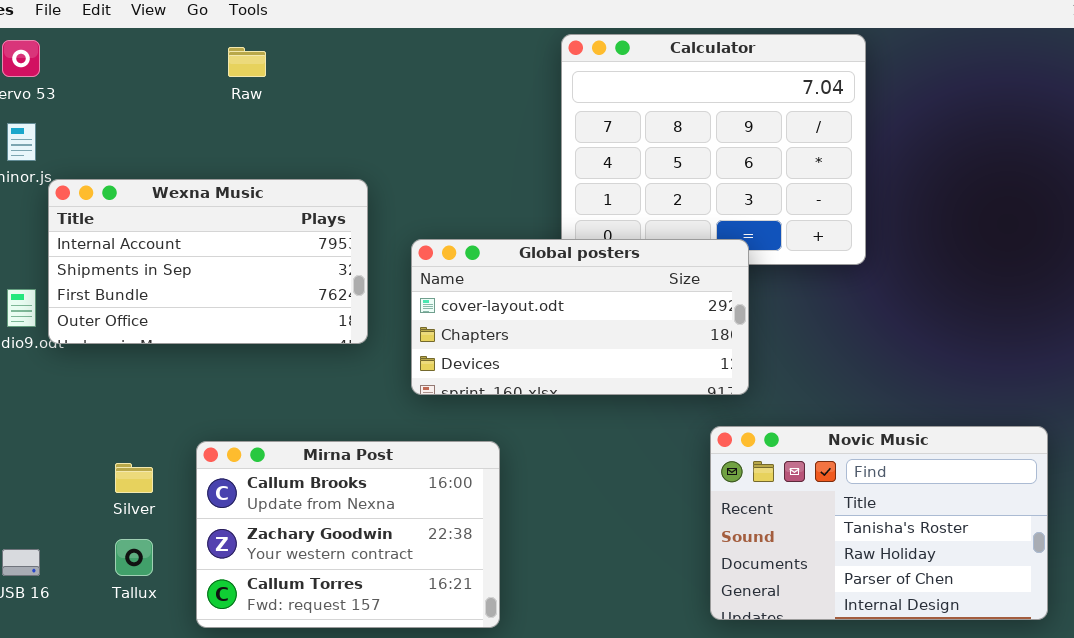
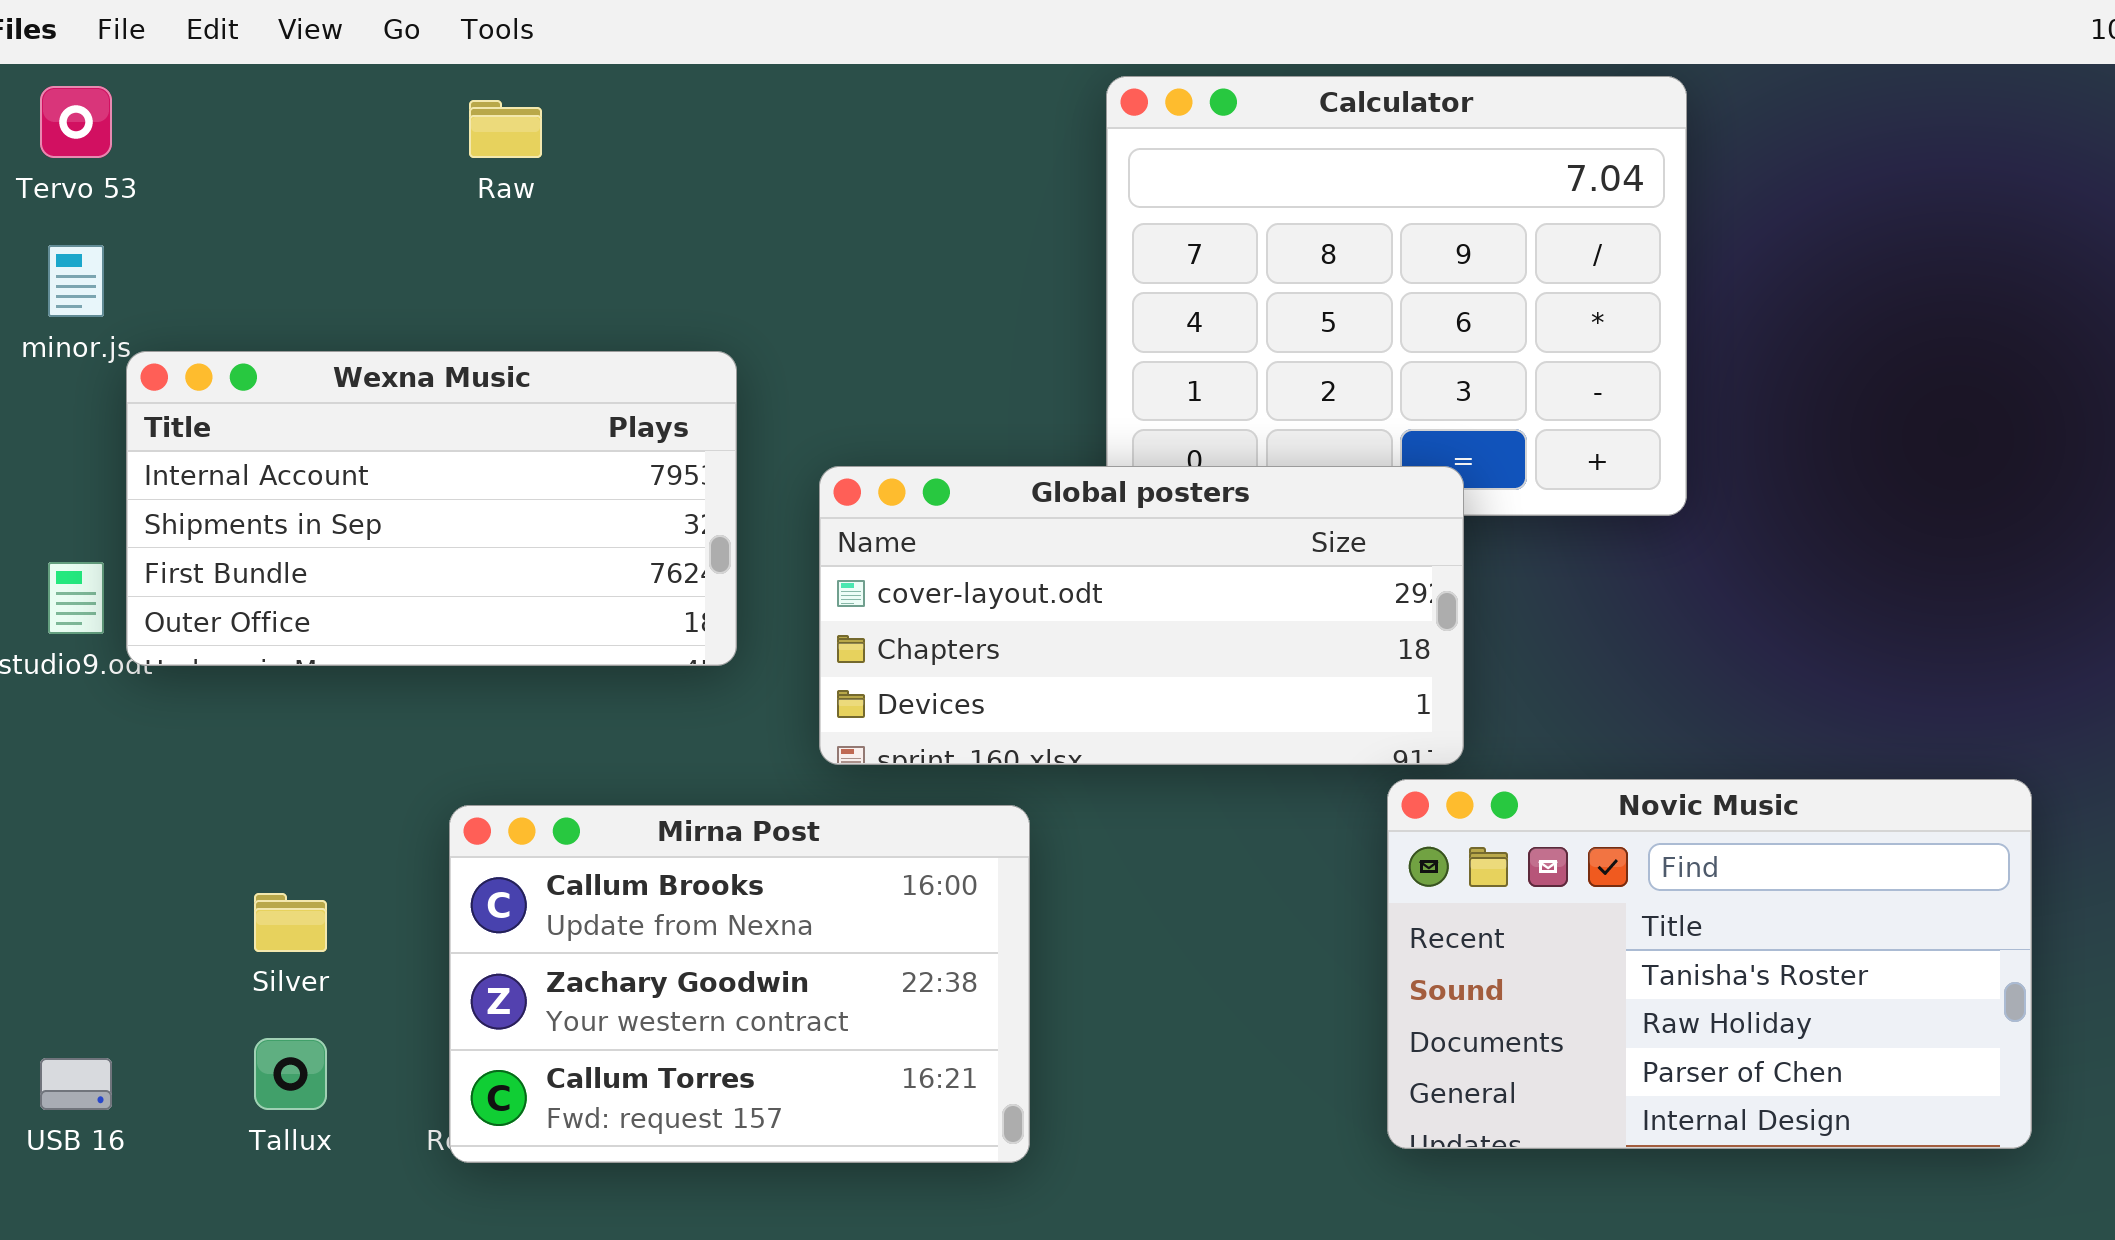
Novic Music: [710,426,1048,620] -> [1387,779,2032,1149], moved
Mirna Post: [196,441,500,628] -> [449,805,1030,1163], moved

